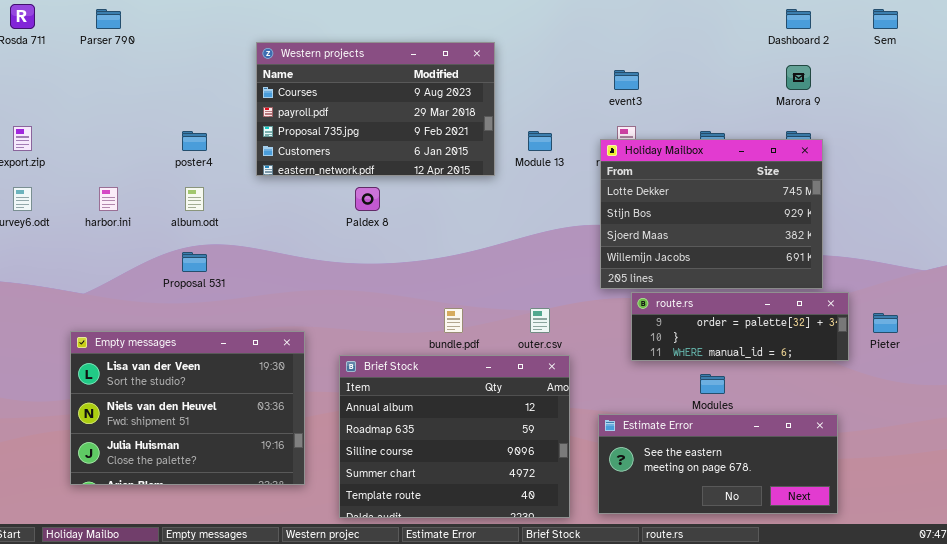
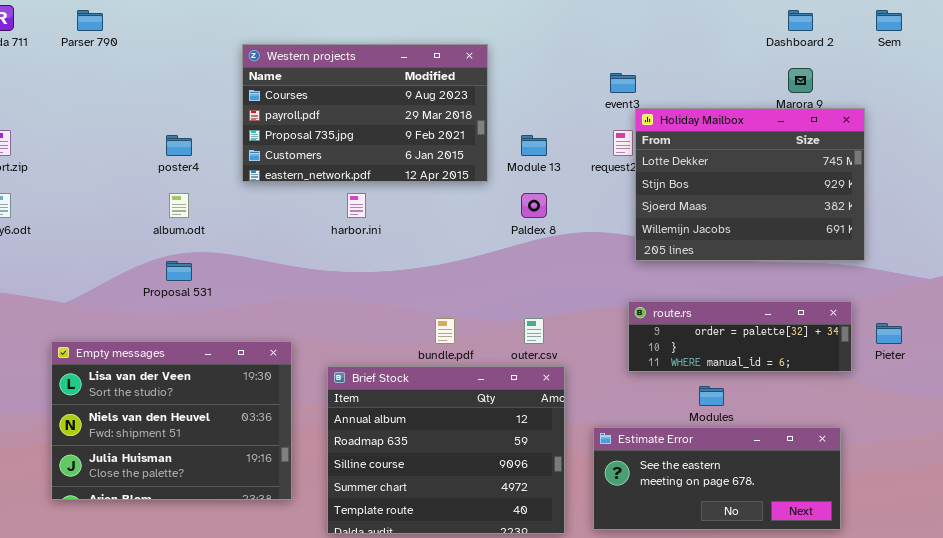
Holiday Mailbox: [600,139,823,289] -> [635,108,865,261], moved
harbor.ini: [99,187,118,211] -> [347,193,366,218], moved
Paldex 8: [355,187,380,211] -> [521,193,547,218], moved

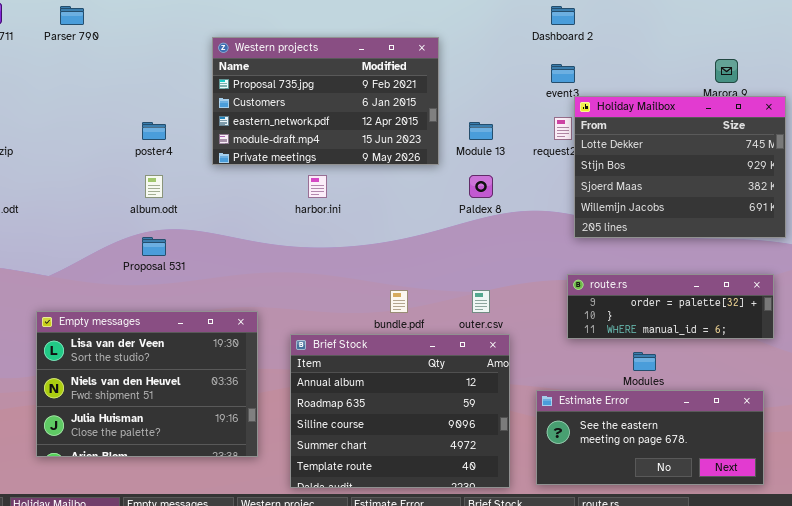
Dashboard 2: [788,10,813,31] -> [551,6,575,25], moved
Western projects: [242,44,488,182] -> [212,37,439,165], scrolled down 2 rows

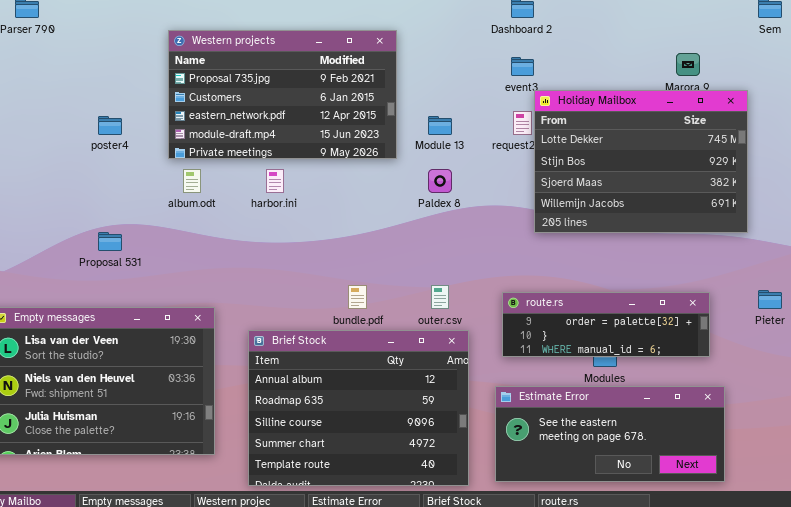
album.odt: [145,175,163,198] -> [183,169,201,193], moved
route.rs: [567,274,774,339] -> [502,292,710,357], moved

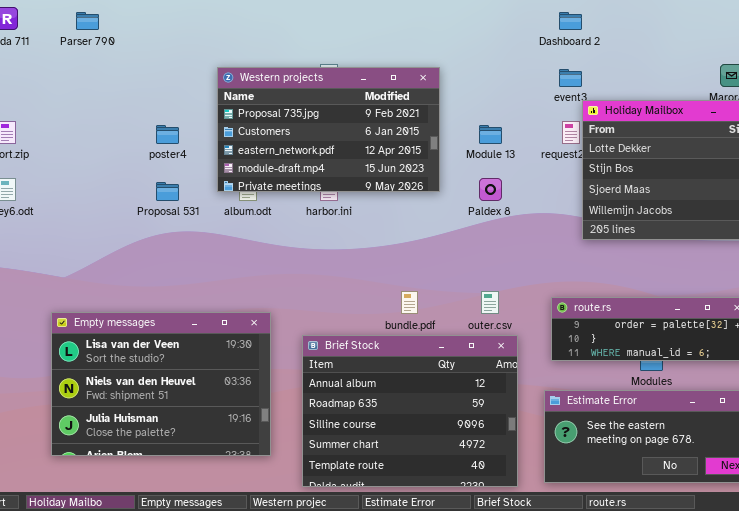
Western projects: [168,30,397,159] -> [217,67,440,192], moved
Proposal 531: [98,232,122,251] -> [156,182,179,201], moved

